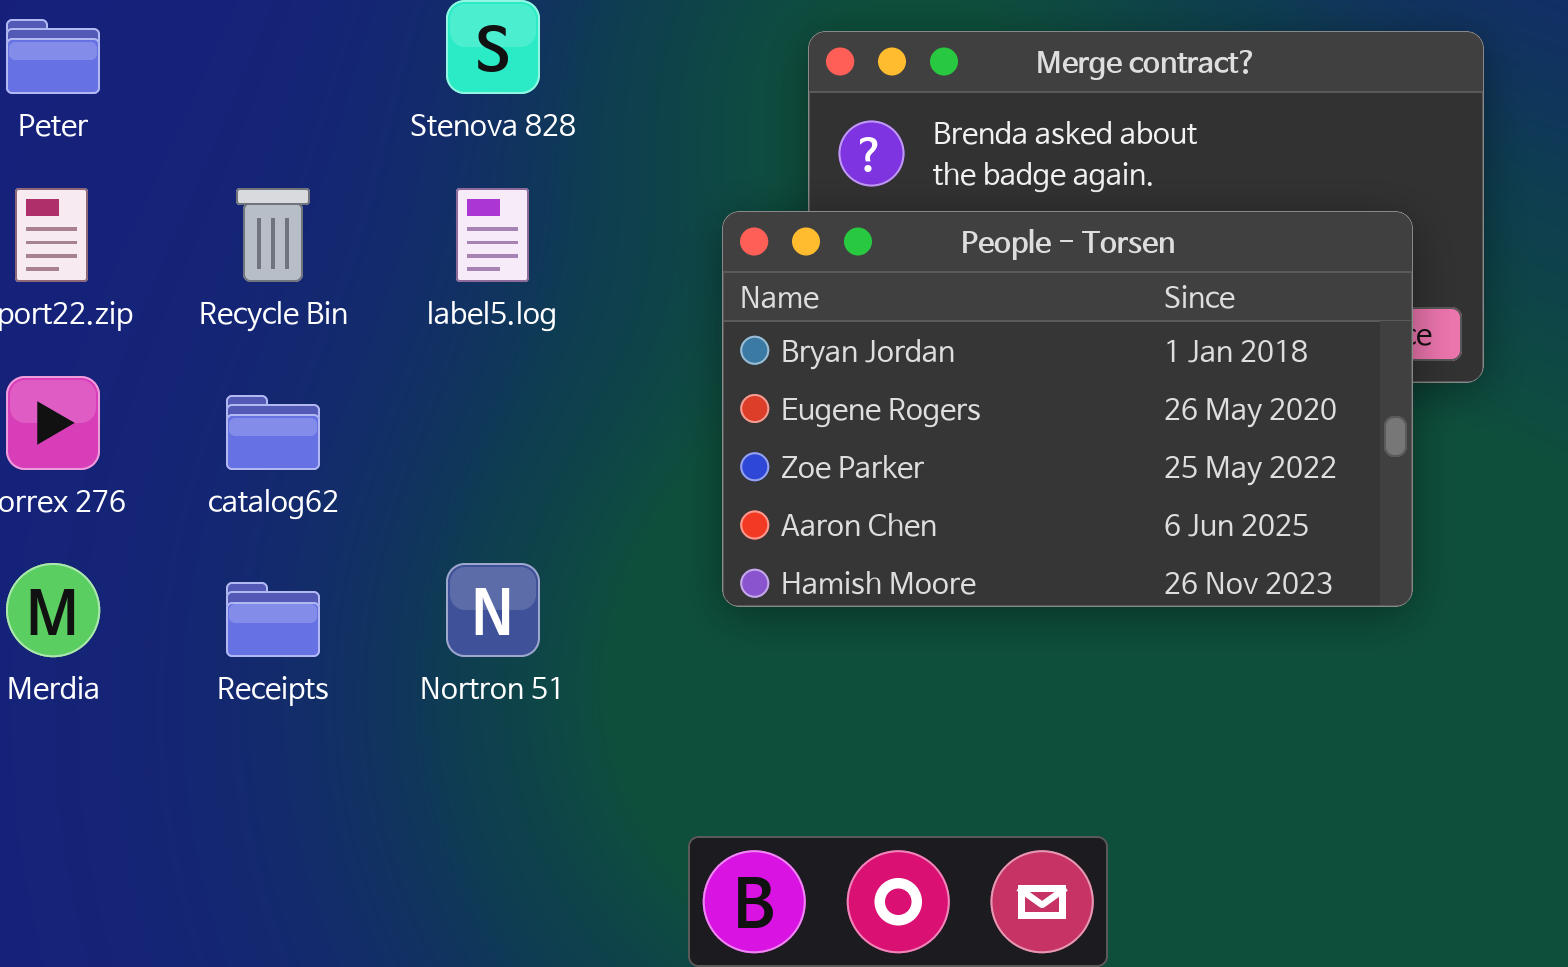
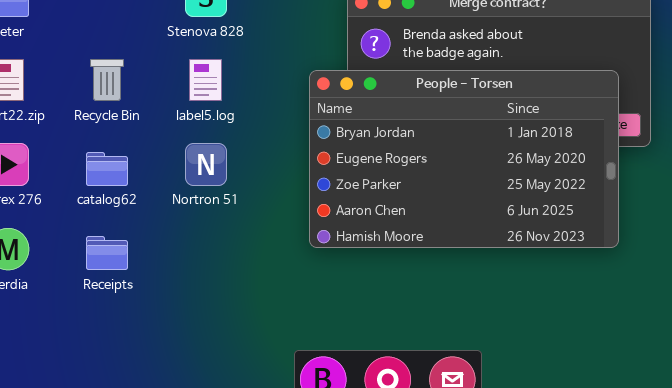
Nortron 51: [446,563,540,657] -> [185,143,227,186], moved

